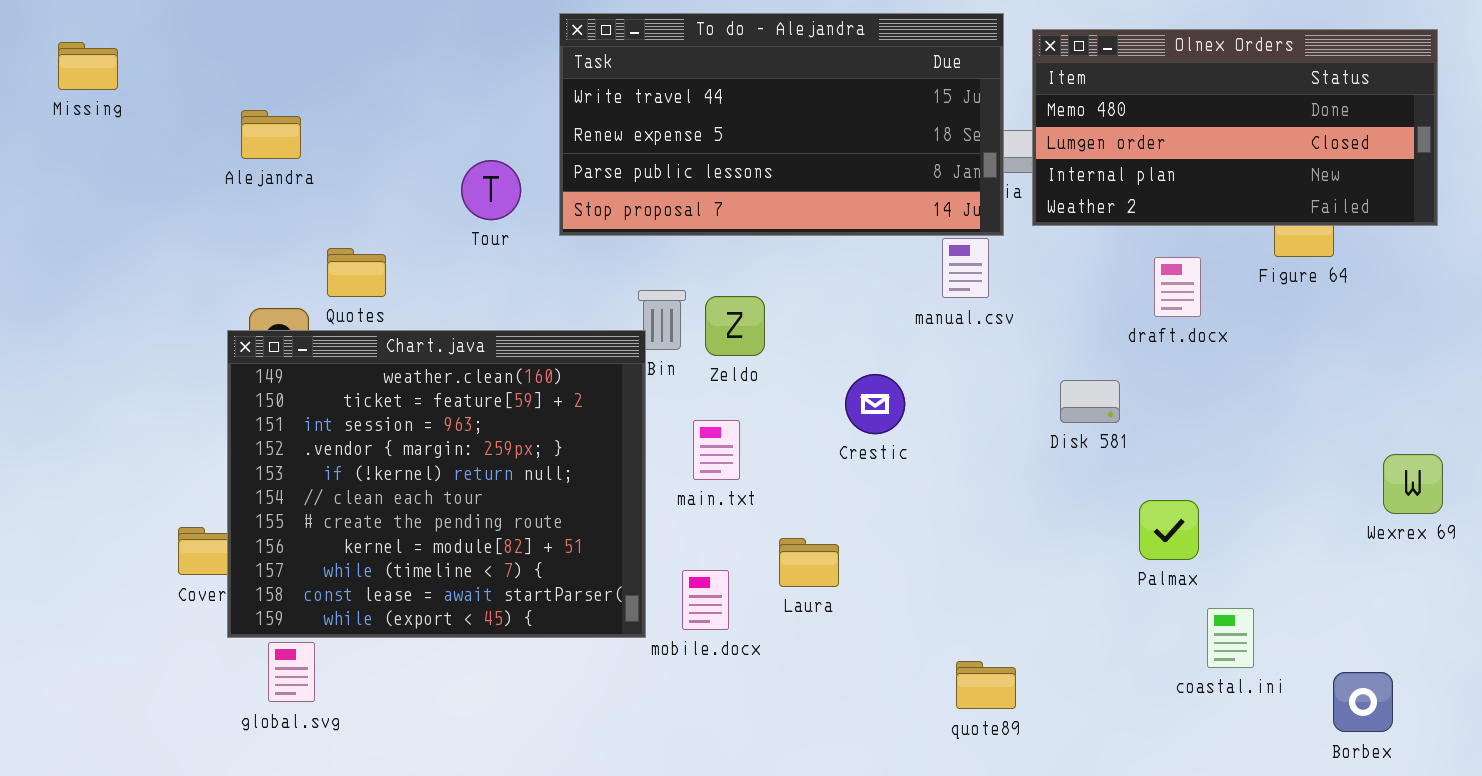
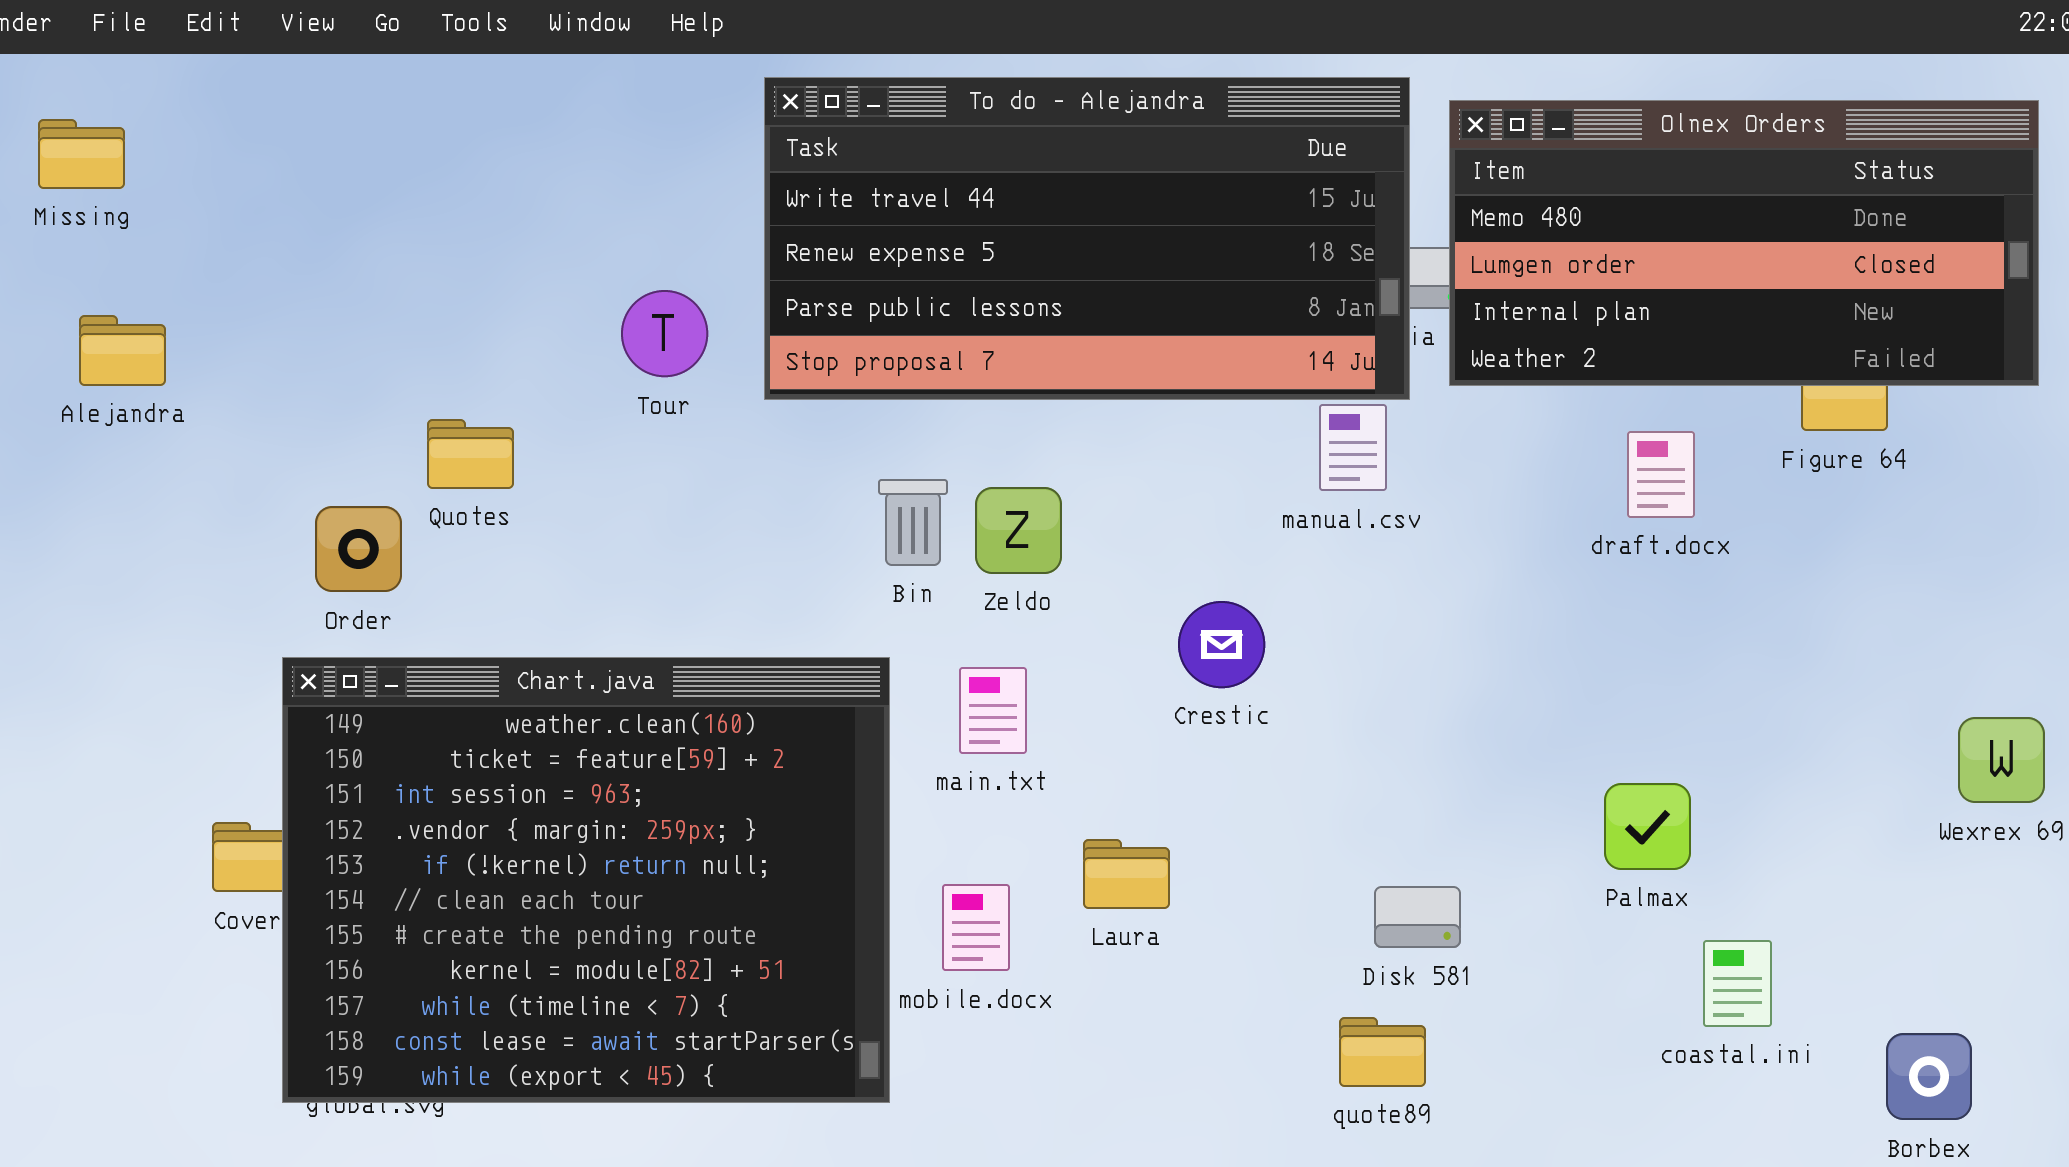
Alejandra: [241,110,301,159] -> [79,315,166,386], moved
Chart.java: [227,330,646,638] -> [282,657,890,1103], moved
Disk 581: [1060,380,1120,423] -> [1374,886,1461,948], moved

